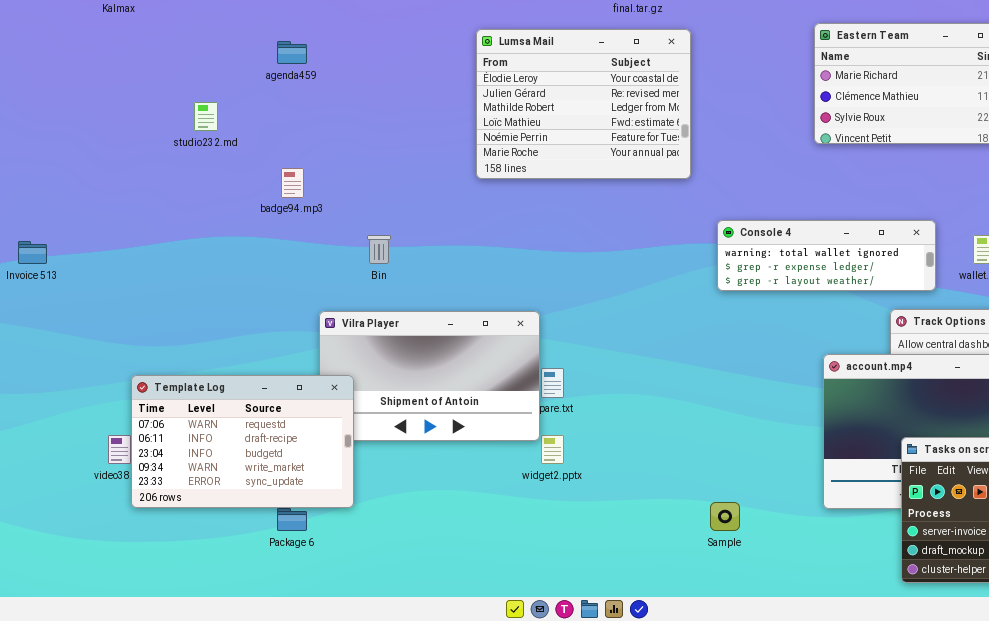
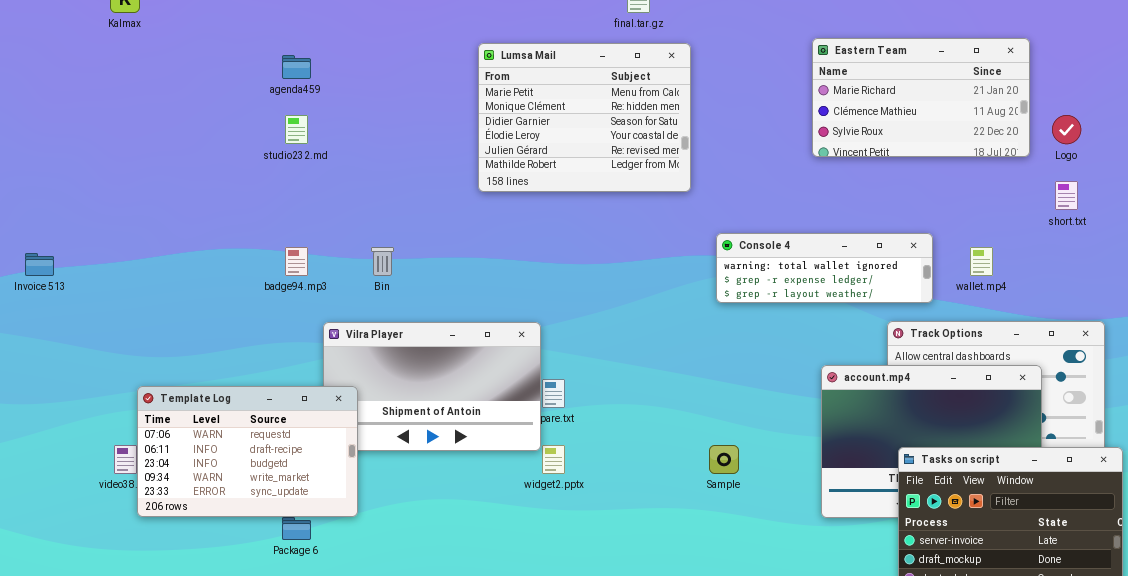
Lumsa Mail: [476,29,691,179] -> [478,43,691,192], scrolled up 3 rows
studio232.md: [194,102,218,131] -> [285,115,308,144], moved
badge94.mp3: [281,168,304,198] -> [285,247,308,276], moved
Sample: [710,502,740,531] -> [709,445,739,474], moved

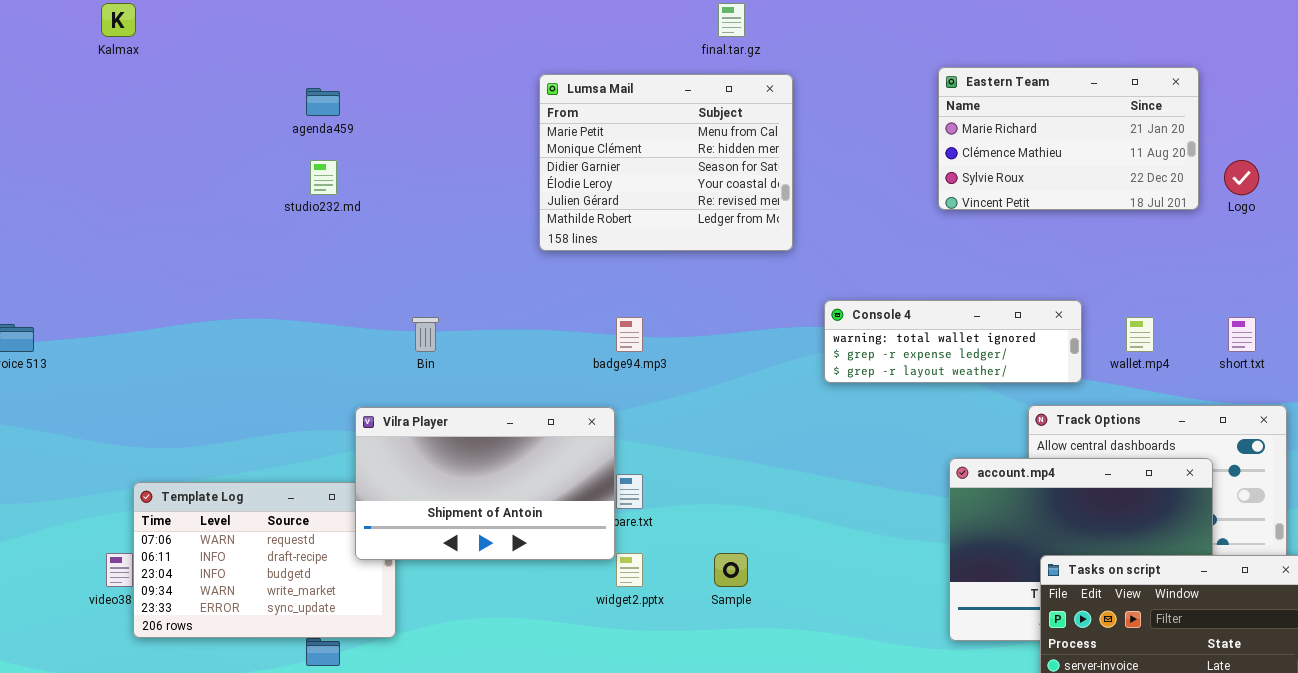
short.txt: [1055,181,1078,210] -> [1228,317,1256,352], moved
badge94.mp3: [285,247,308,276] -> [616,317,643,352], moved
Vilra Player: [323,322,541,451] -> [355,407,615,560], raised
Sample: [709,445,739,474] -> [714,553,748,587], moved

